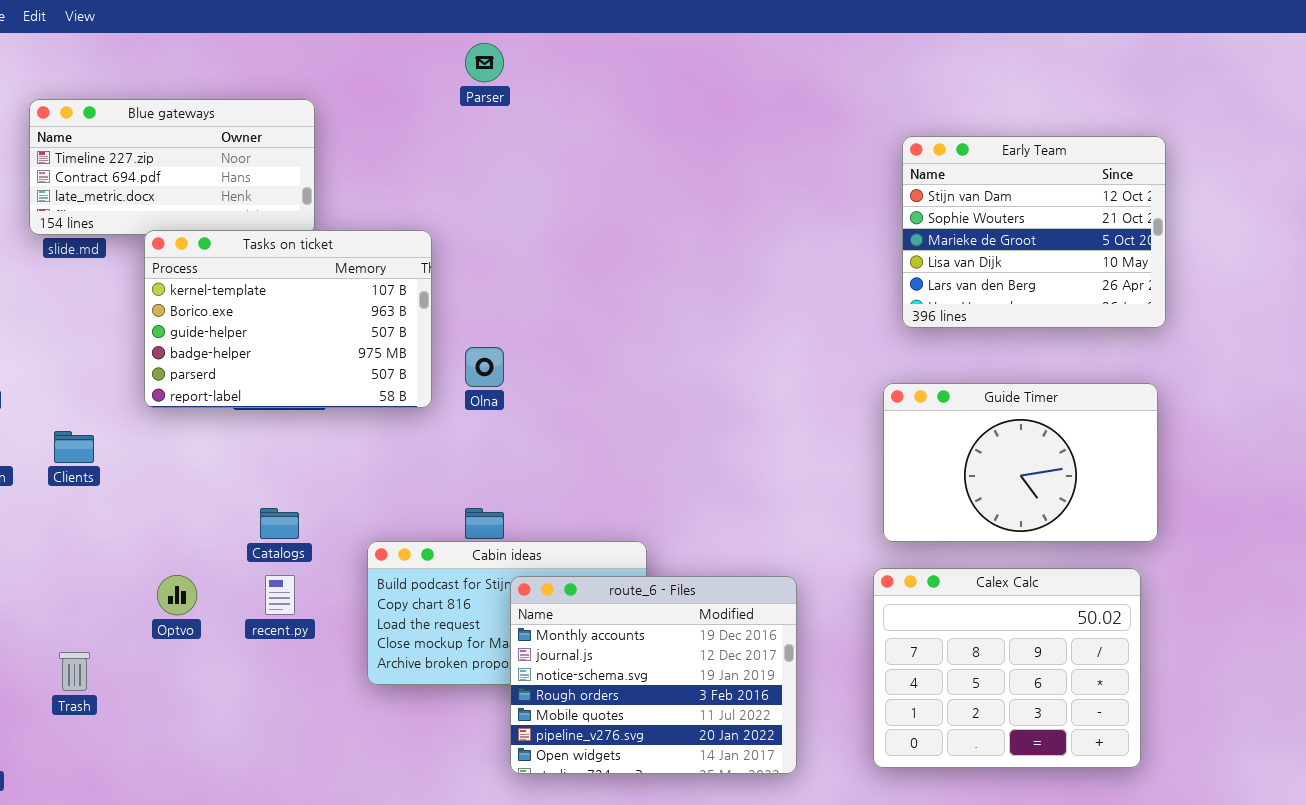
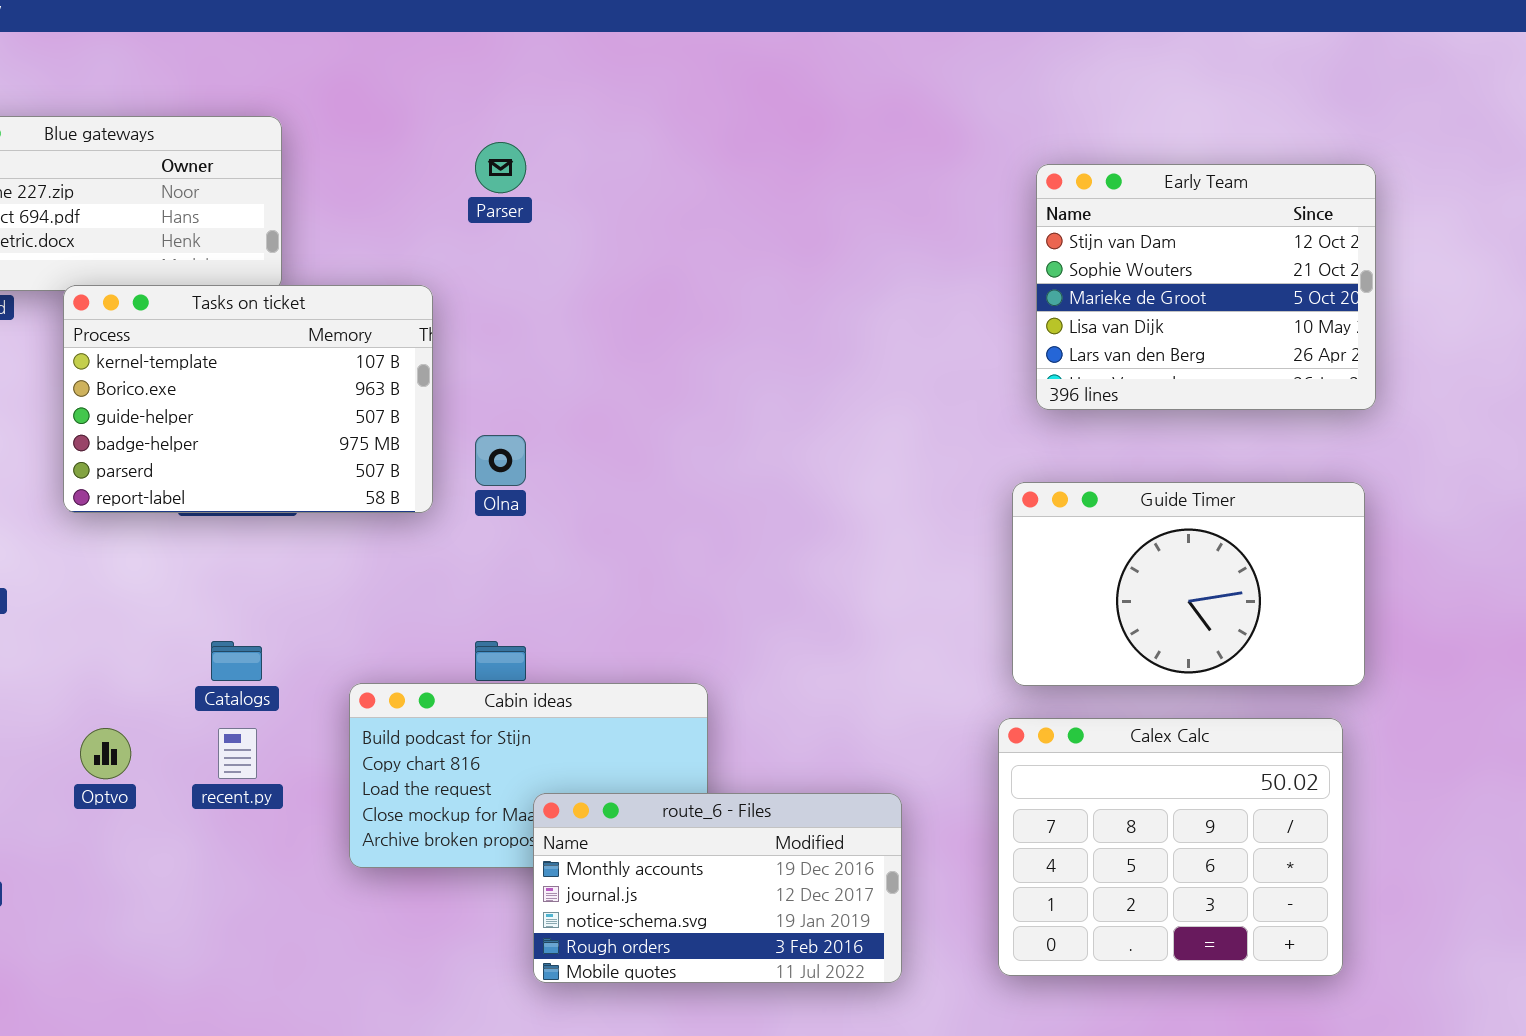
Parser: [465,43,504,82] -> [475,142,526,193], moved
route_6 - Files: [510,576,797,774] -> [533,793,902,983], resized

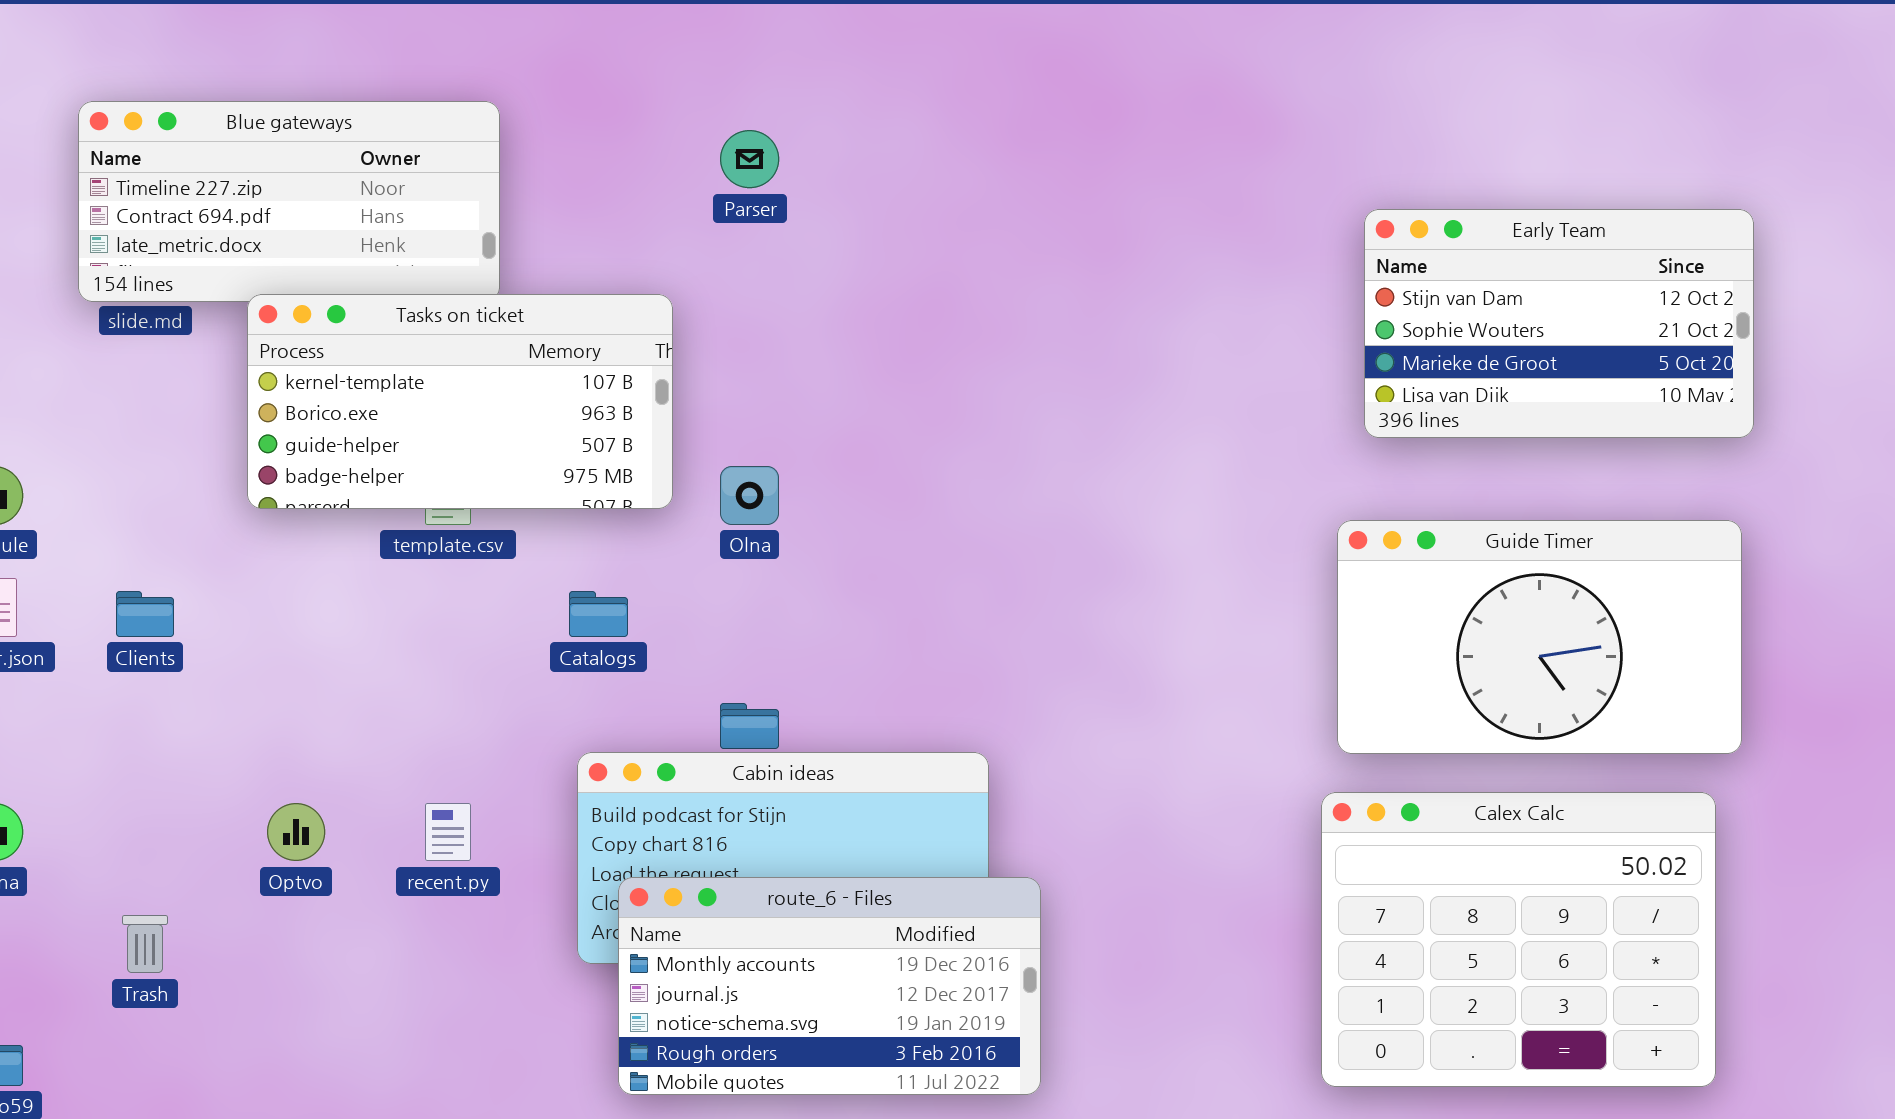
Early Team: [1036,164,1376,410] -> [1364,209,1754,438], resized
Tasks on ticket: [63,285,433,513] -> [247,294,673,509], resized
Catalogs: [211,641,262,681] -> [569,591,628,637], moved
route_6 - Files: [533,793,902,983] -> [618,877,1041,1095], moved

